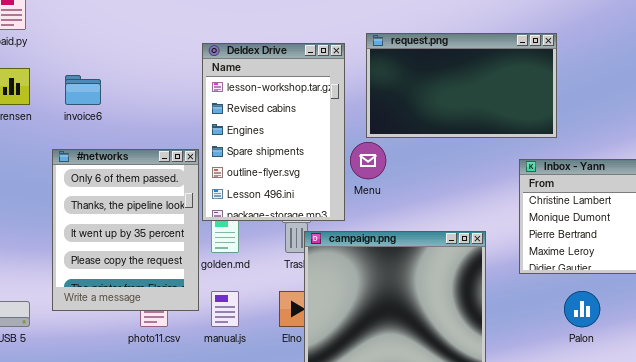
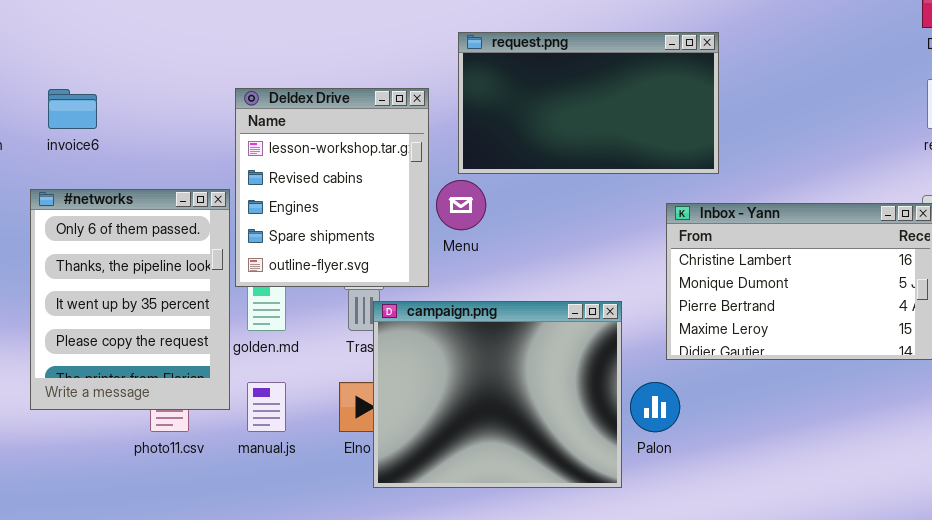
Deldex Drive: [202,43,345,221] -> [235,88,429,287], resized
Palon: [564,291,600,327] -> [630,382,680,432], moved

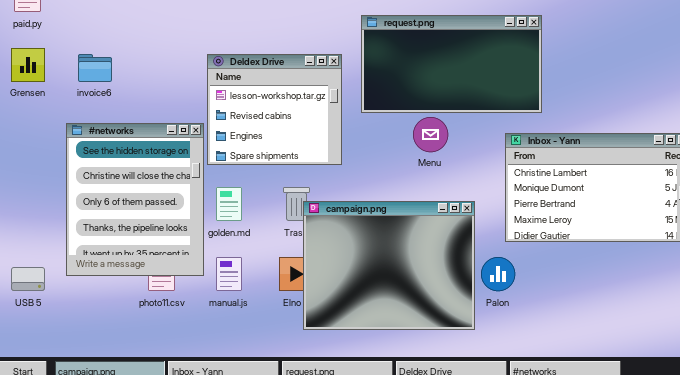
Deldex Drive: [235,88,429,287] -> [207,54,342,165], resized
Menu: [436,180,486,230] -> [413,117,448,152], moved
#networks: [30,189,230,410] -> [66,123,204,276], scrolled up 2 rows

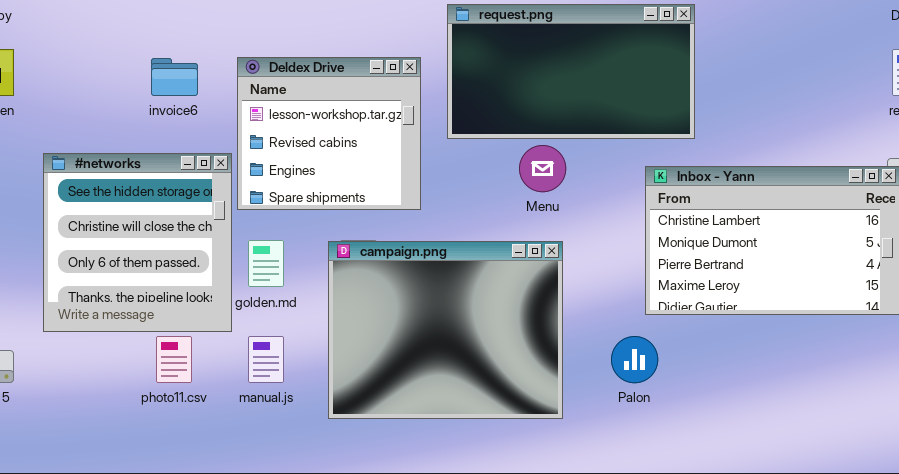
invoice6: [78,54,112,82] -> [151,58,198,96], moved
#networks: [66,123,204,276] -> [43,153,232,332], resized
campaign.png: [303,201,475,330] -> [328,241,563,419], moved

